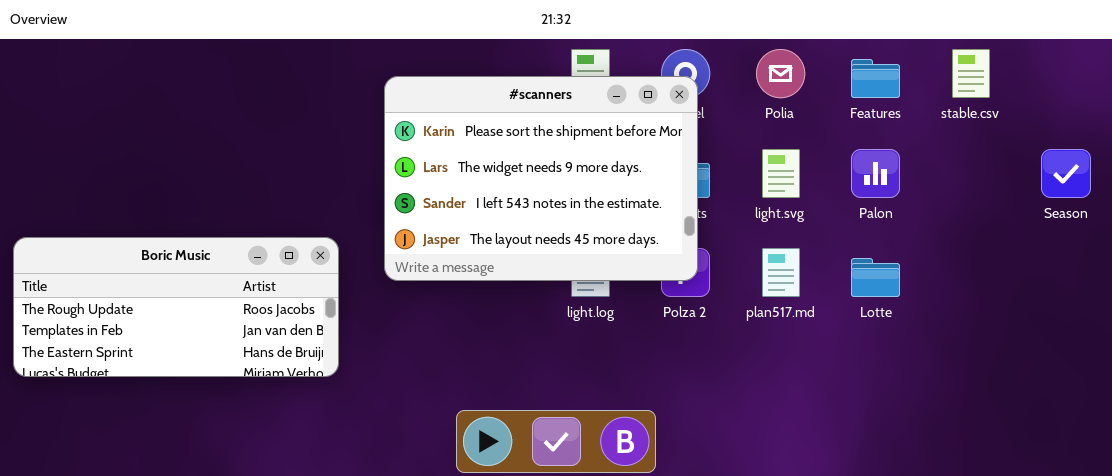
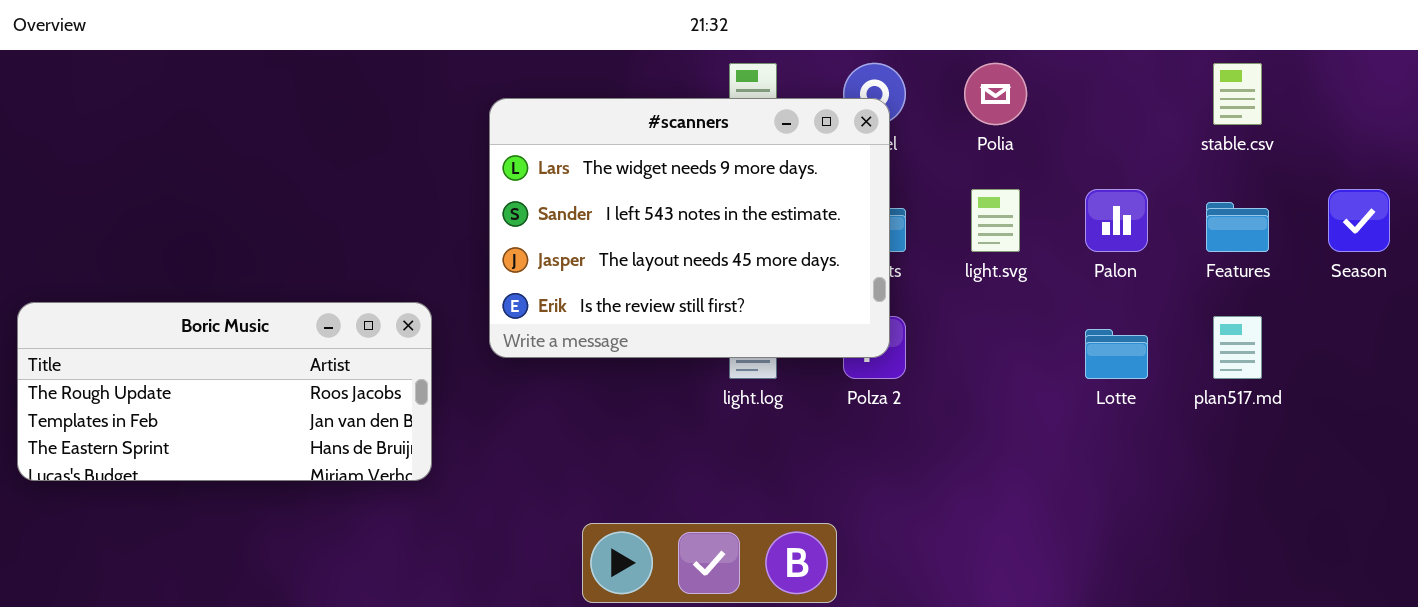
Features: [851,59,900,98] -> [1206,202,1269,252], moved
#scanners: [384,76,698,281] -> [489,98,890,358], scrolled down 1 row
plan517.md: [762,248,800,297] -> [1213,316,1262,379], moved

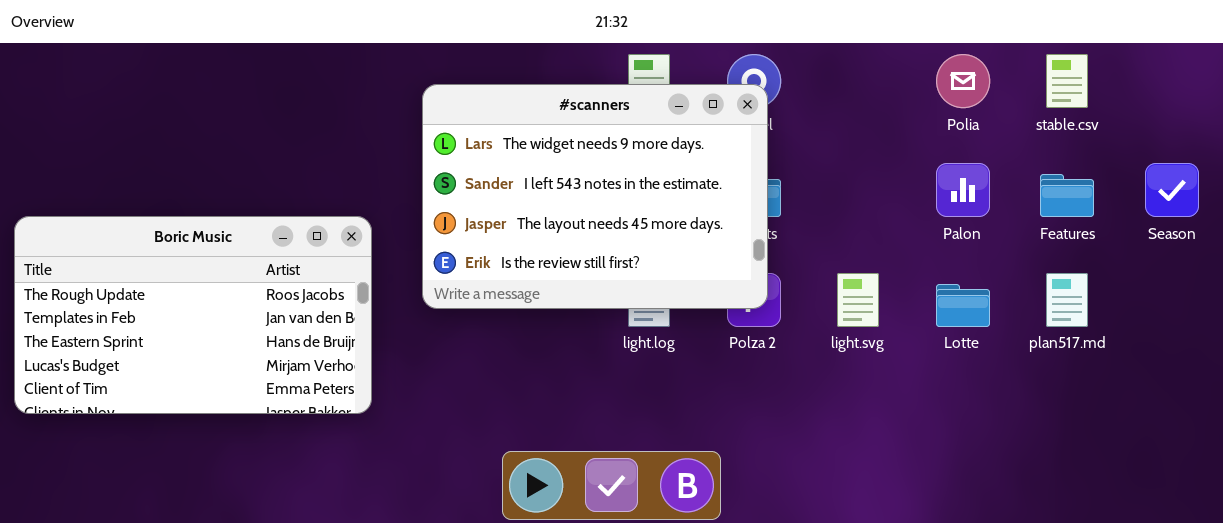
Polia: [964,63,1027,125] -> [936,54,990,108], moved
light.svg: [971,189,1020,252] -> [837,273,879,327], moved
Boric Music: [17,302,432,481] -> [14,216,372,414], resized

